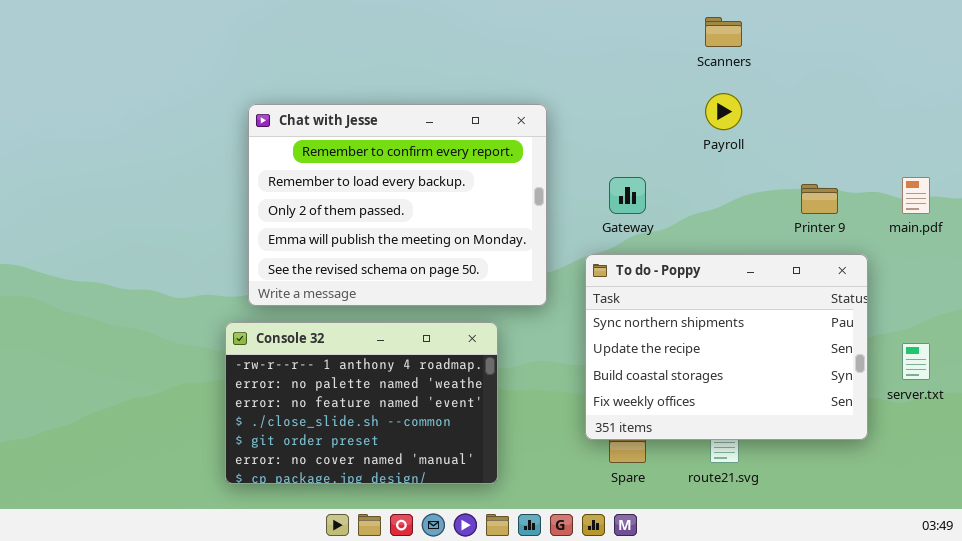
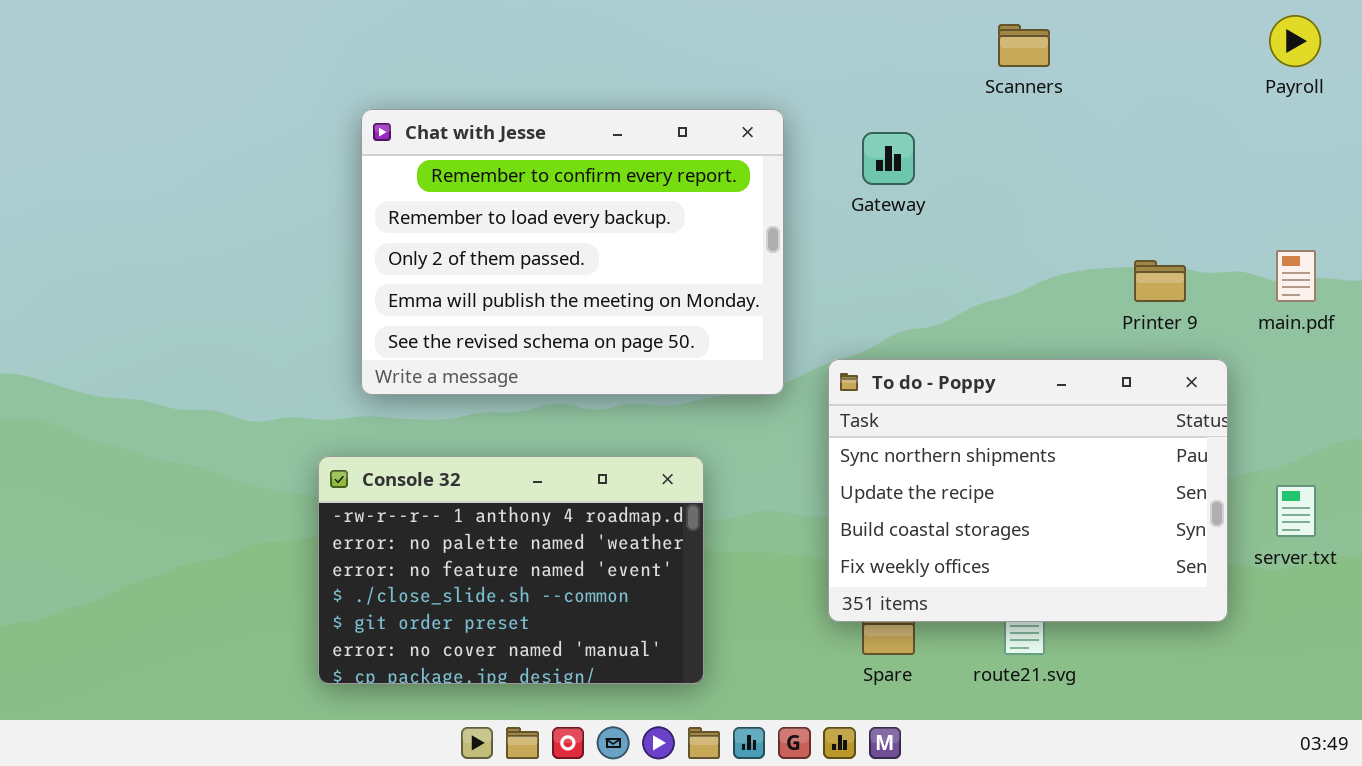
Payroll: [705,93,742,130] -> [1269,15,1321,67], moved
Chat with Jesse: [248,104,547,306] -> [361,109,784,395], moved
Gateway: [609,177,646,214] -> [862,132,915,185], moved

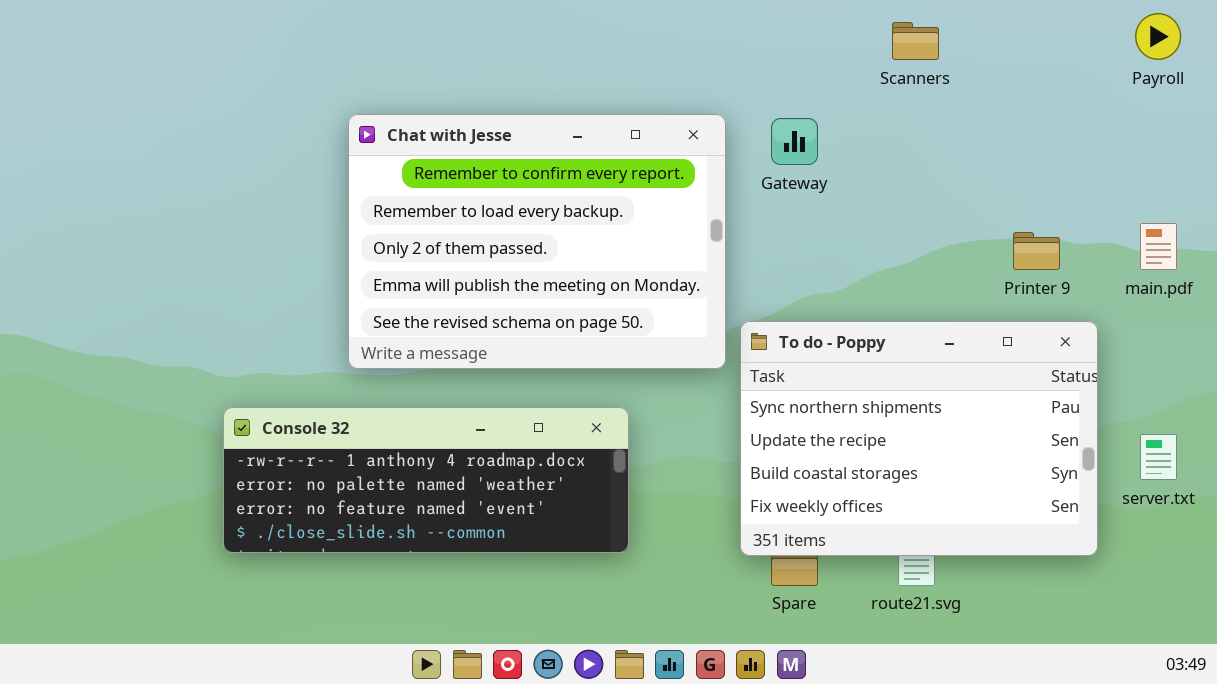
Chat with Jesse: [361,109,784,395] -> [348,114,726,369], moved
Console 32: [318,456,704,684] -> [223,407,629,553], resized

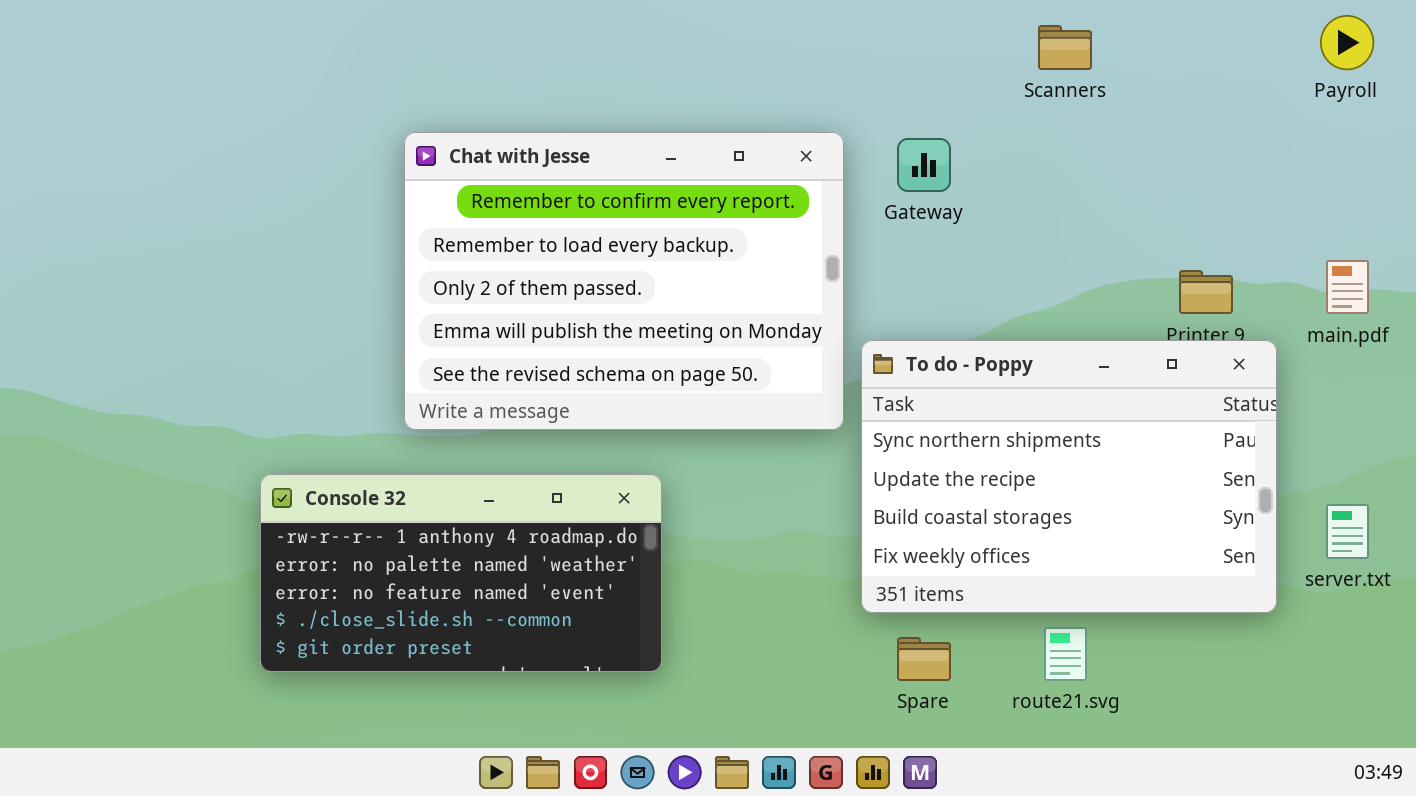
To do - Poppy: [740,321,1098,556] -> [861,340,1277,613], moved
Console 32: [223,407,629,553] -> [260,474,662,672], resized

